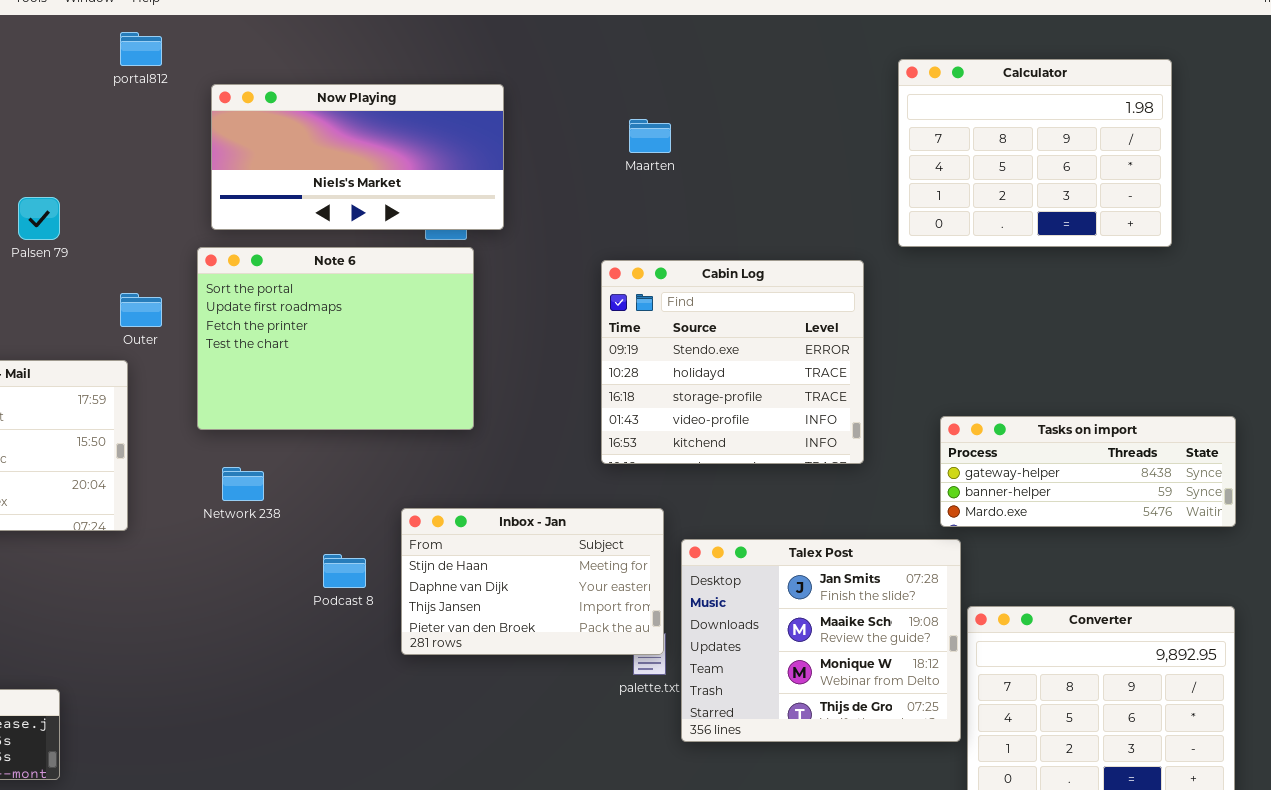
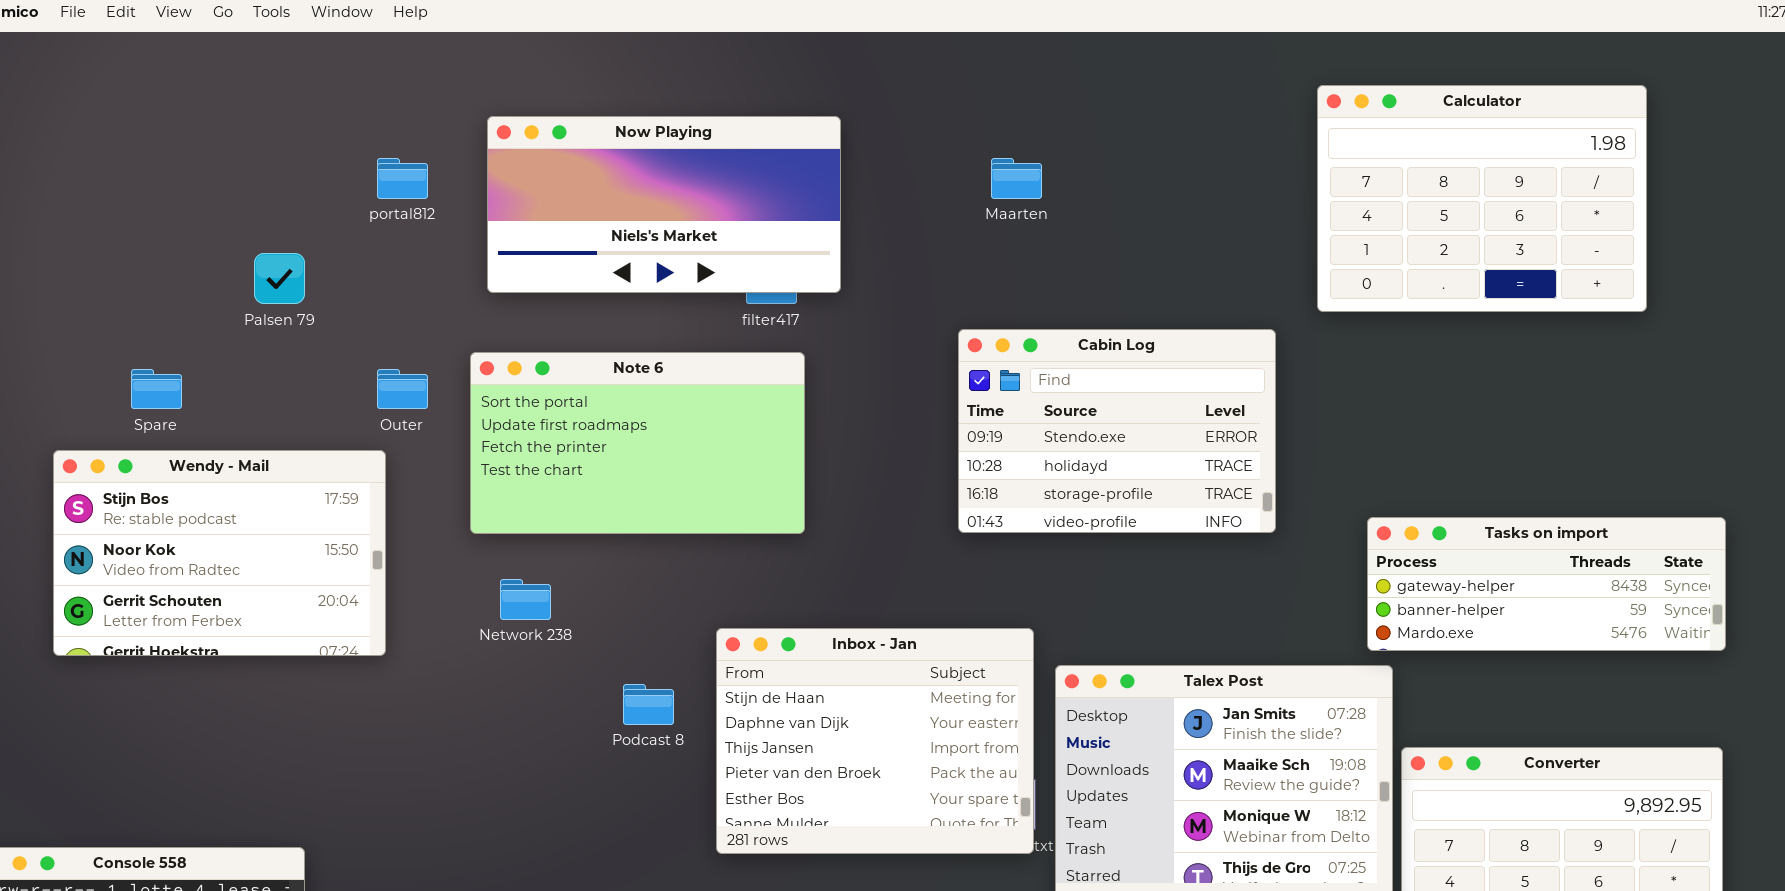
portal812: [120,32,162,66] -> [377,158,428,199], moved
Note 6: [197,247,474,430] -> [470,352,805,534], resized
Cabin Log: [601,260,864,464] -> [958,329,1276,533], resized
Inbox - Jan: [401,508,664,655] -> [716,628,1034,854], resized

